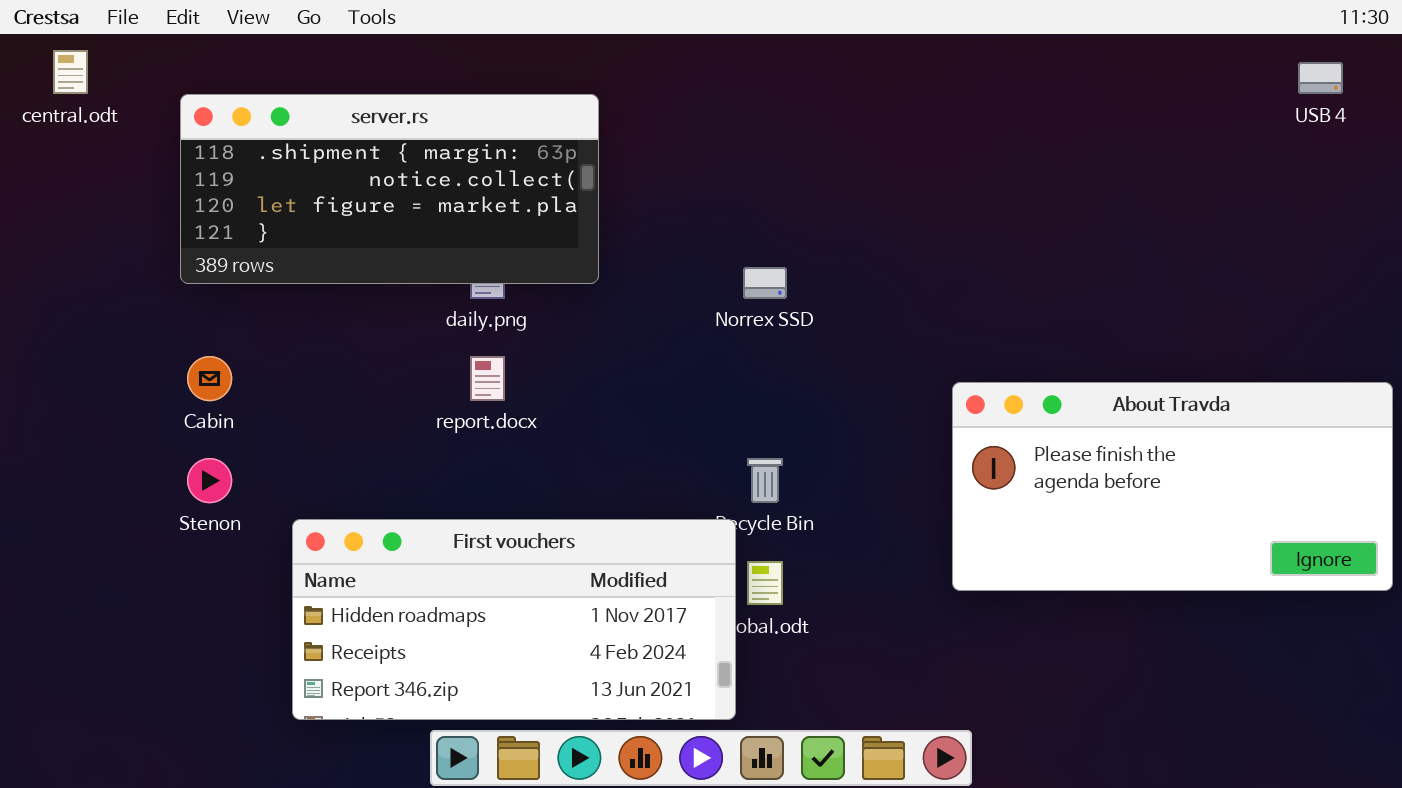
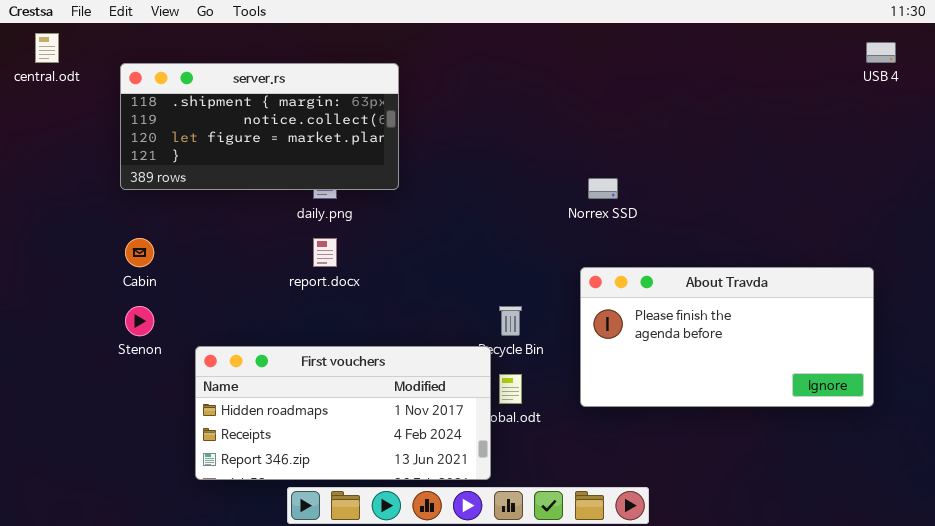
Norrex SSD: [743,267,787,299] -> [588,178,618,199], moved
About Travda: [952,382,1393,591] -> [580,267,874,407], moved

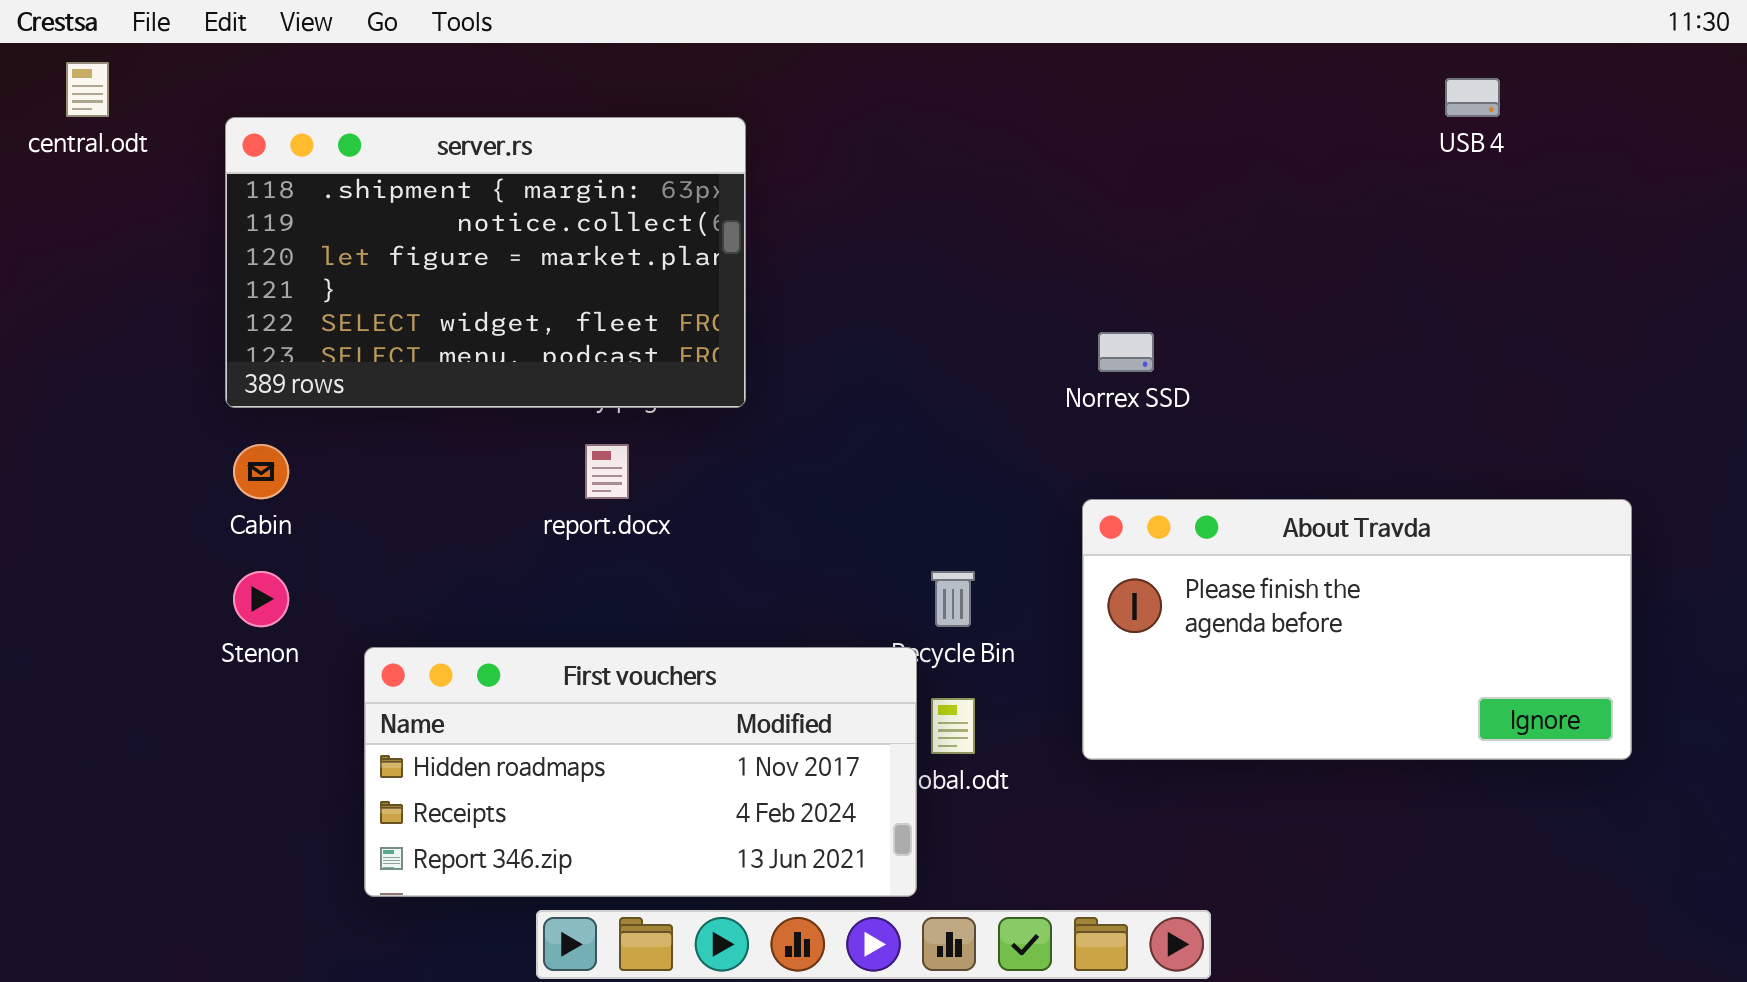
USB 4: [866,42,896,63] -> [1445,78,1500,117], moved
server.rs: [120,63,399,190] -> [225,117,746,408], resized

